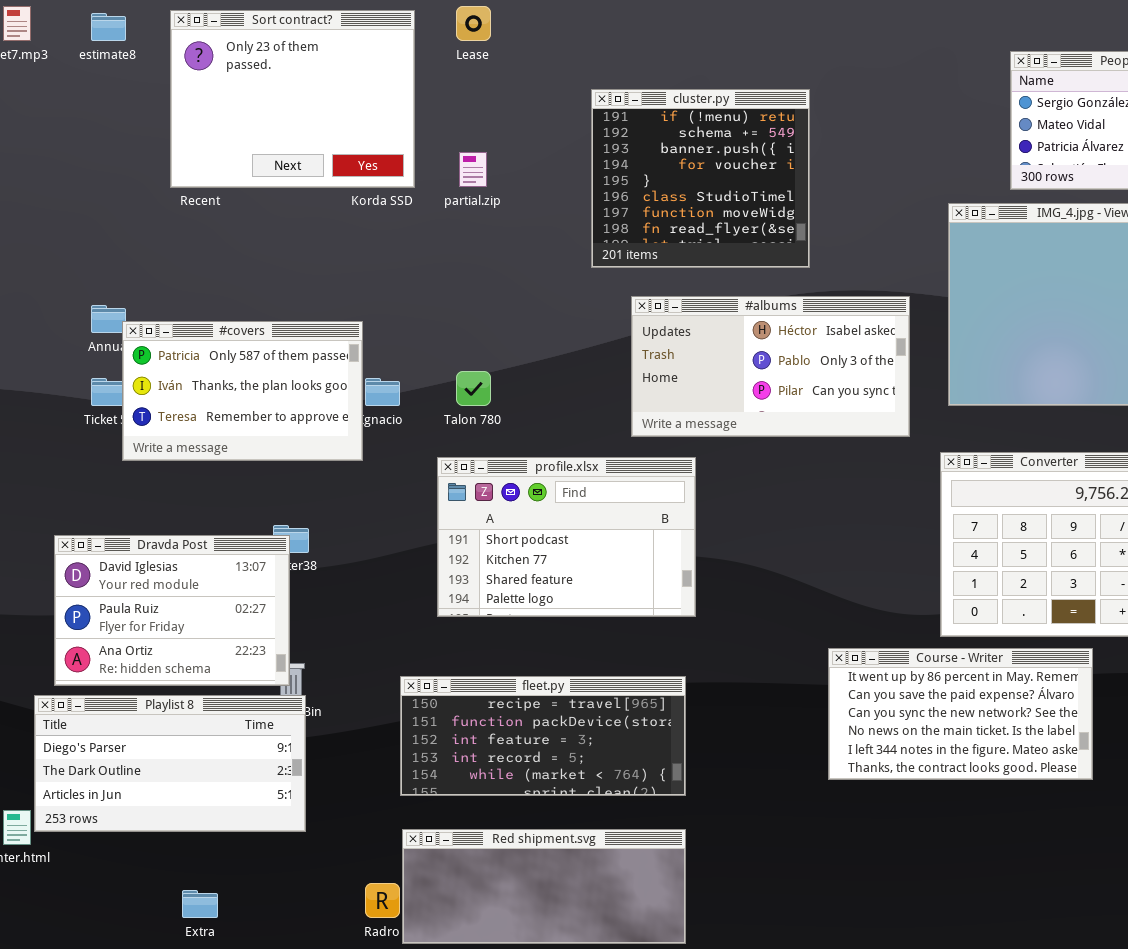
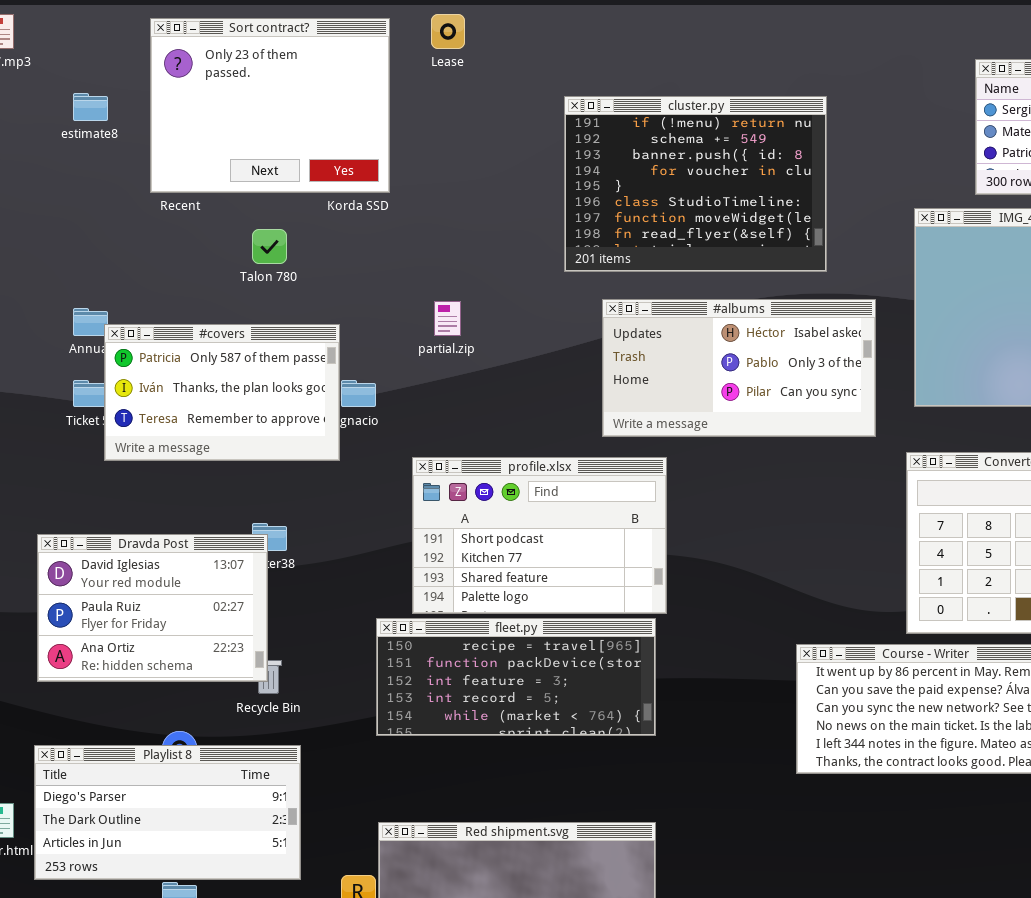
estimate8: [91,13,126,41] -> [73,93,108,121], moved
cluster.py: [591,89,810,268] -> [564,96,827,272], resized
partial.zip: [459,152,487,187] -> [434,301,461,336], moved
Talon 780: [456,371,491,406] -> [252,229,287,264], moved
fleet.py: [400,676,686,796] -> [376,618,656,736], moved
Playlist 8: [34,695,306,832] -> [34,745,301,880], moved

